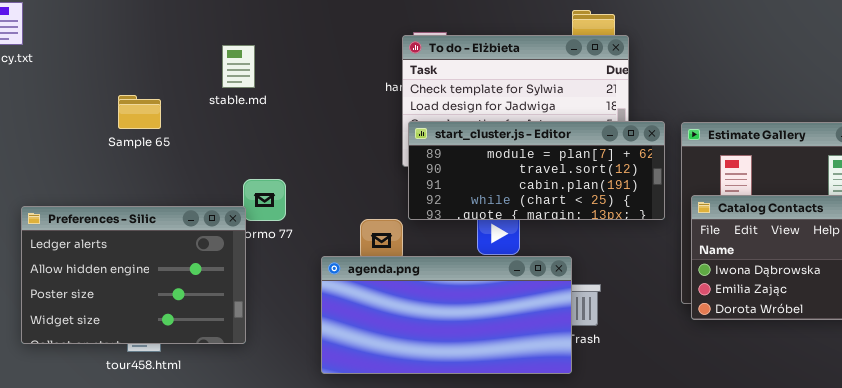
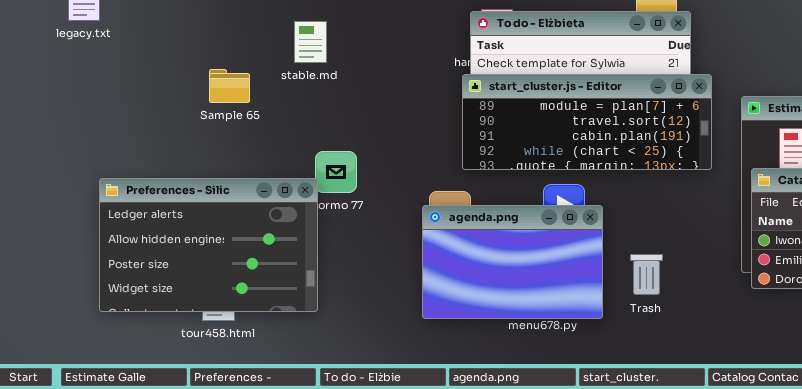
Sample 65: [118,95,161,129] -> [209,69,250,103], moved
start_cluster.js - Editor: [408,121,665,220] -> [462,74,712,170], moved
agenda.png: [321,256,572,374] -> [422,205,603,319], moved, resized

